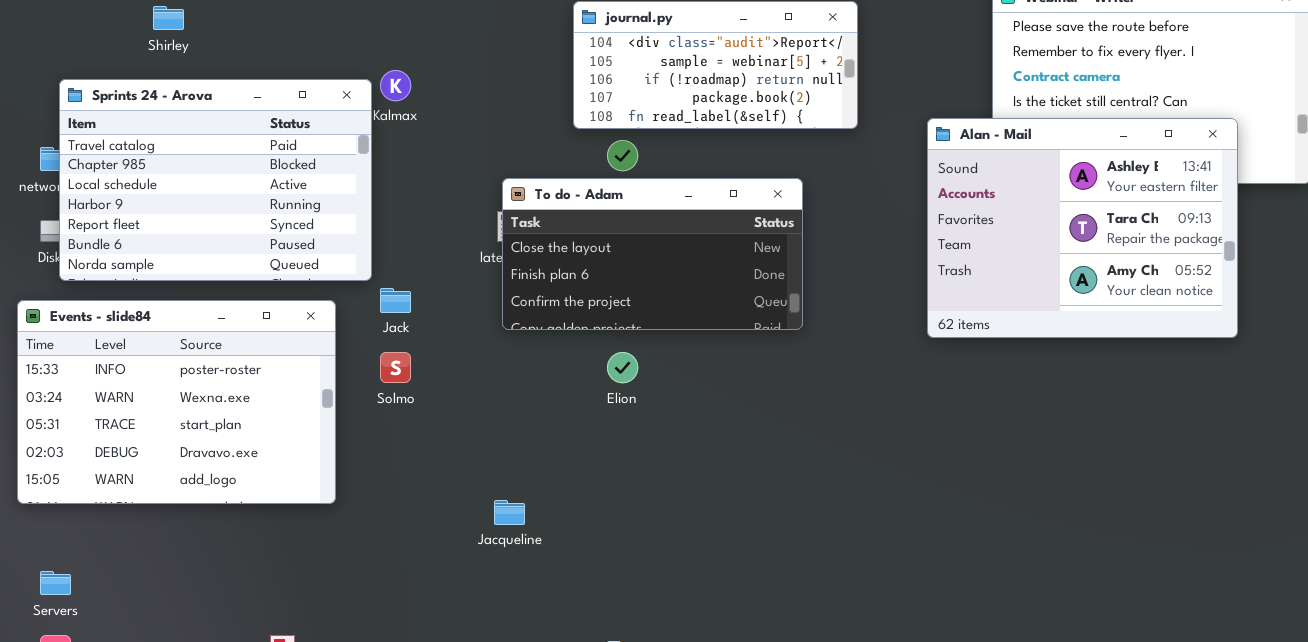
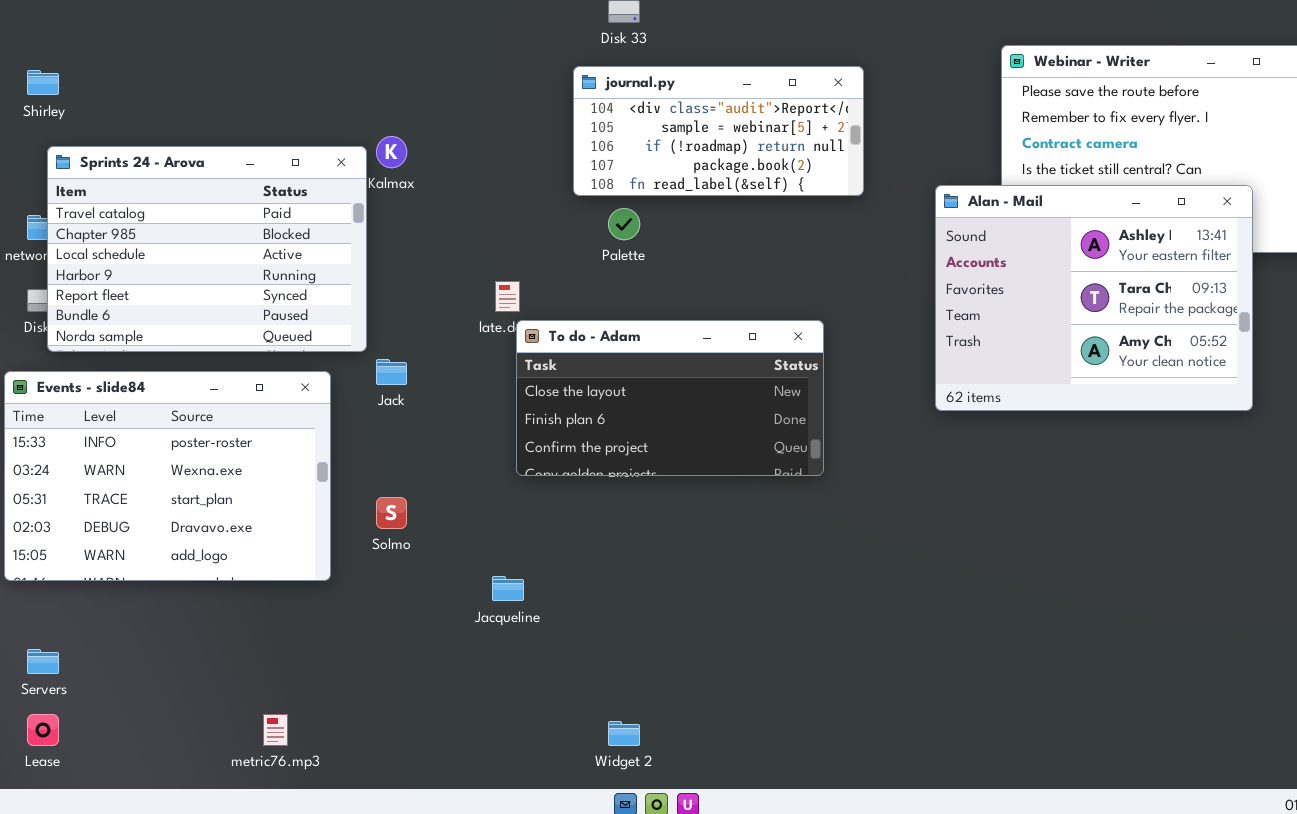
Shirley: [153,6,184,30] -> [27,70,59,95], moved
To do - Adam: [502,178,803,330] -> [516,320,824,476], moved
Solmo: [380,352,411,383] -> [376,497,407,529], moved

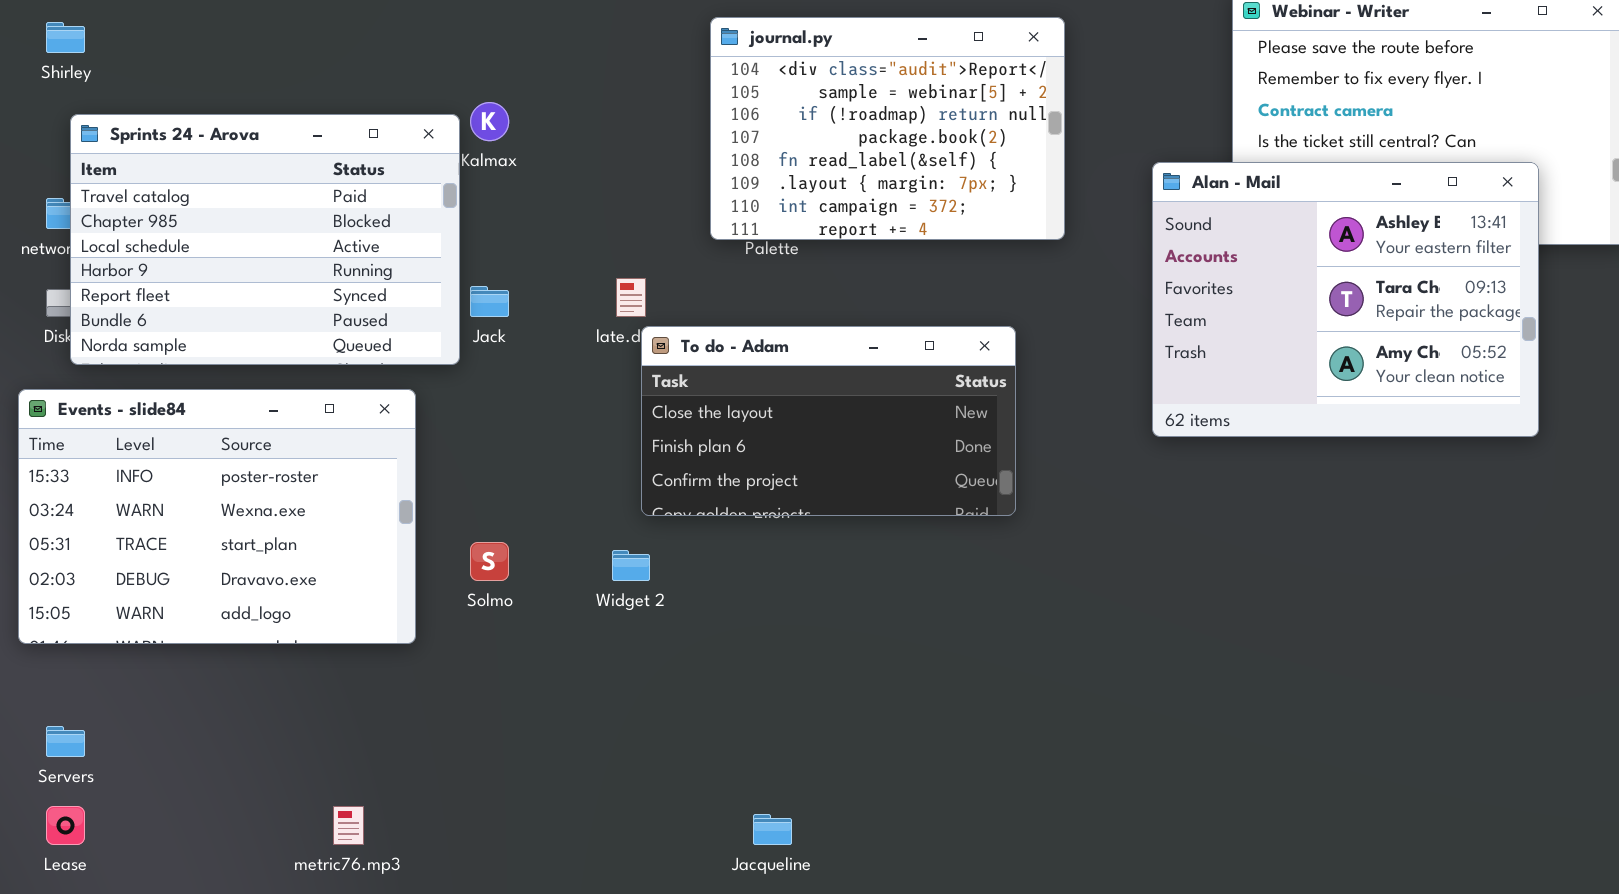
journal.py: [573,66,864,196] -> [710,17,1065,240], resized
Jack: [376,359,407,385] -> [470,286,509,317], moved
Jacqueline: [492,576,524,601] -> [753,814,792,845], moved
Widget 2: [608,721,640,746] -> [612,550,650,581], moved

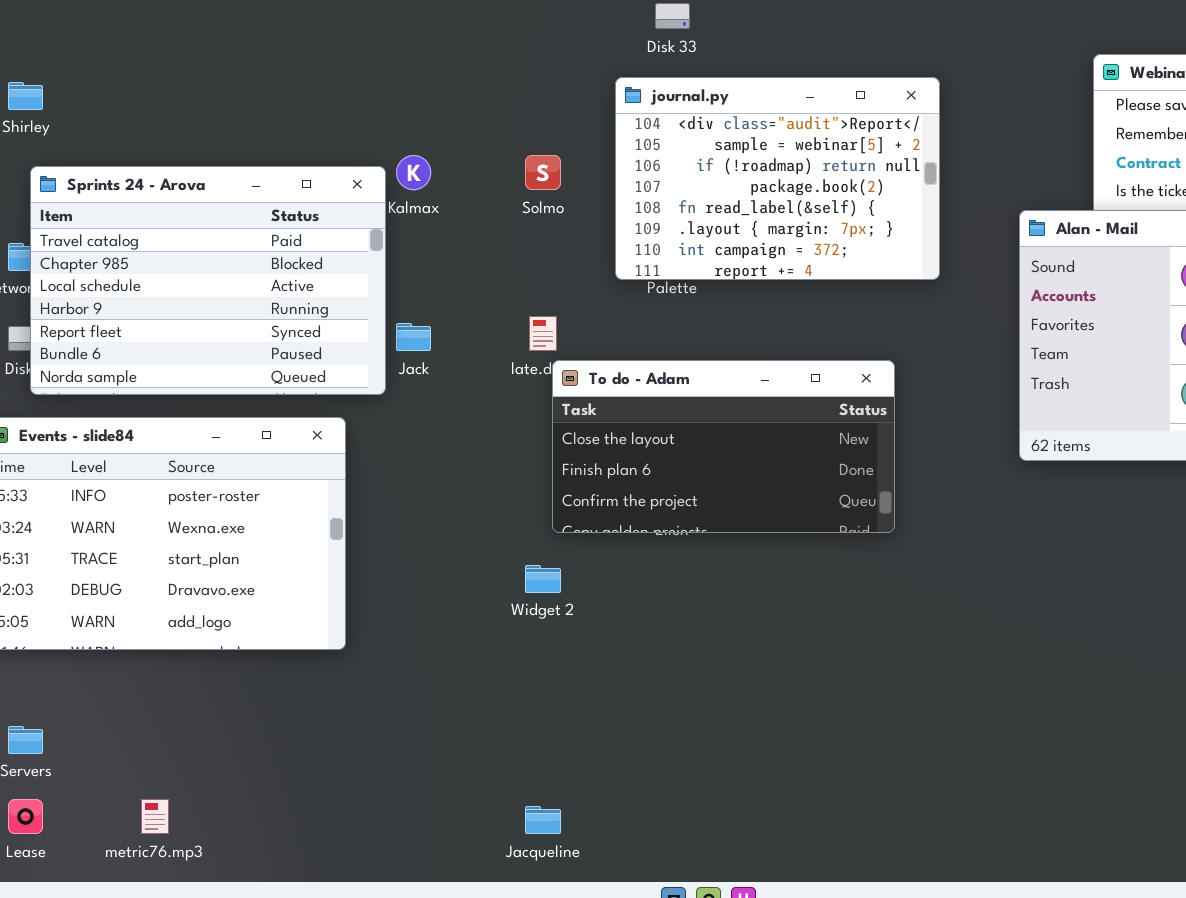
Solmo: [470,542,509,581] -> [525,155,561,190], moved
metric76.mp3: [333,806,364,845] -> [141,799,169,834], moved
Jacqueline: [753,814,792,845] -> [525,806,561,834], moved

